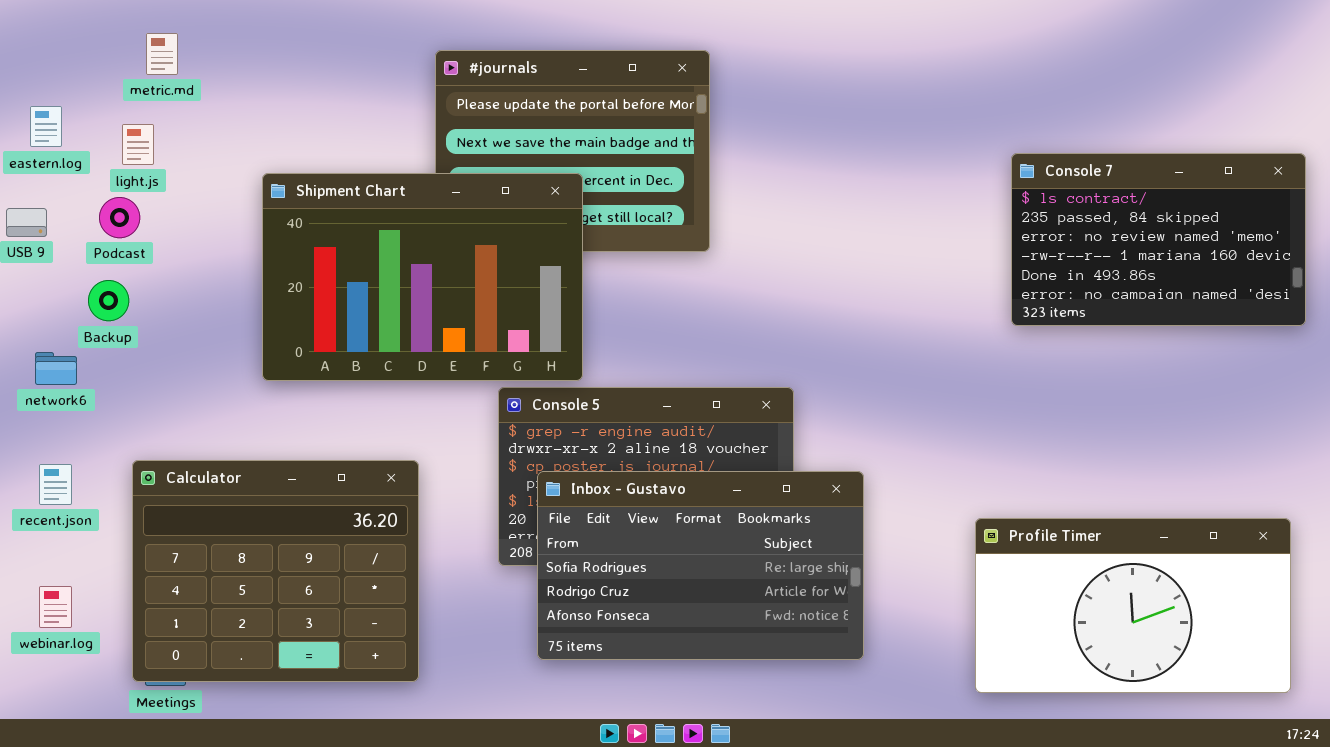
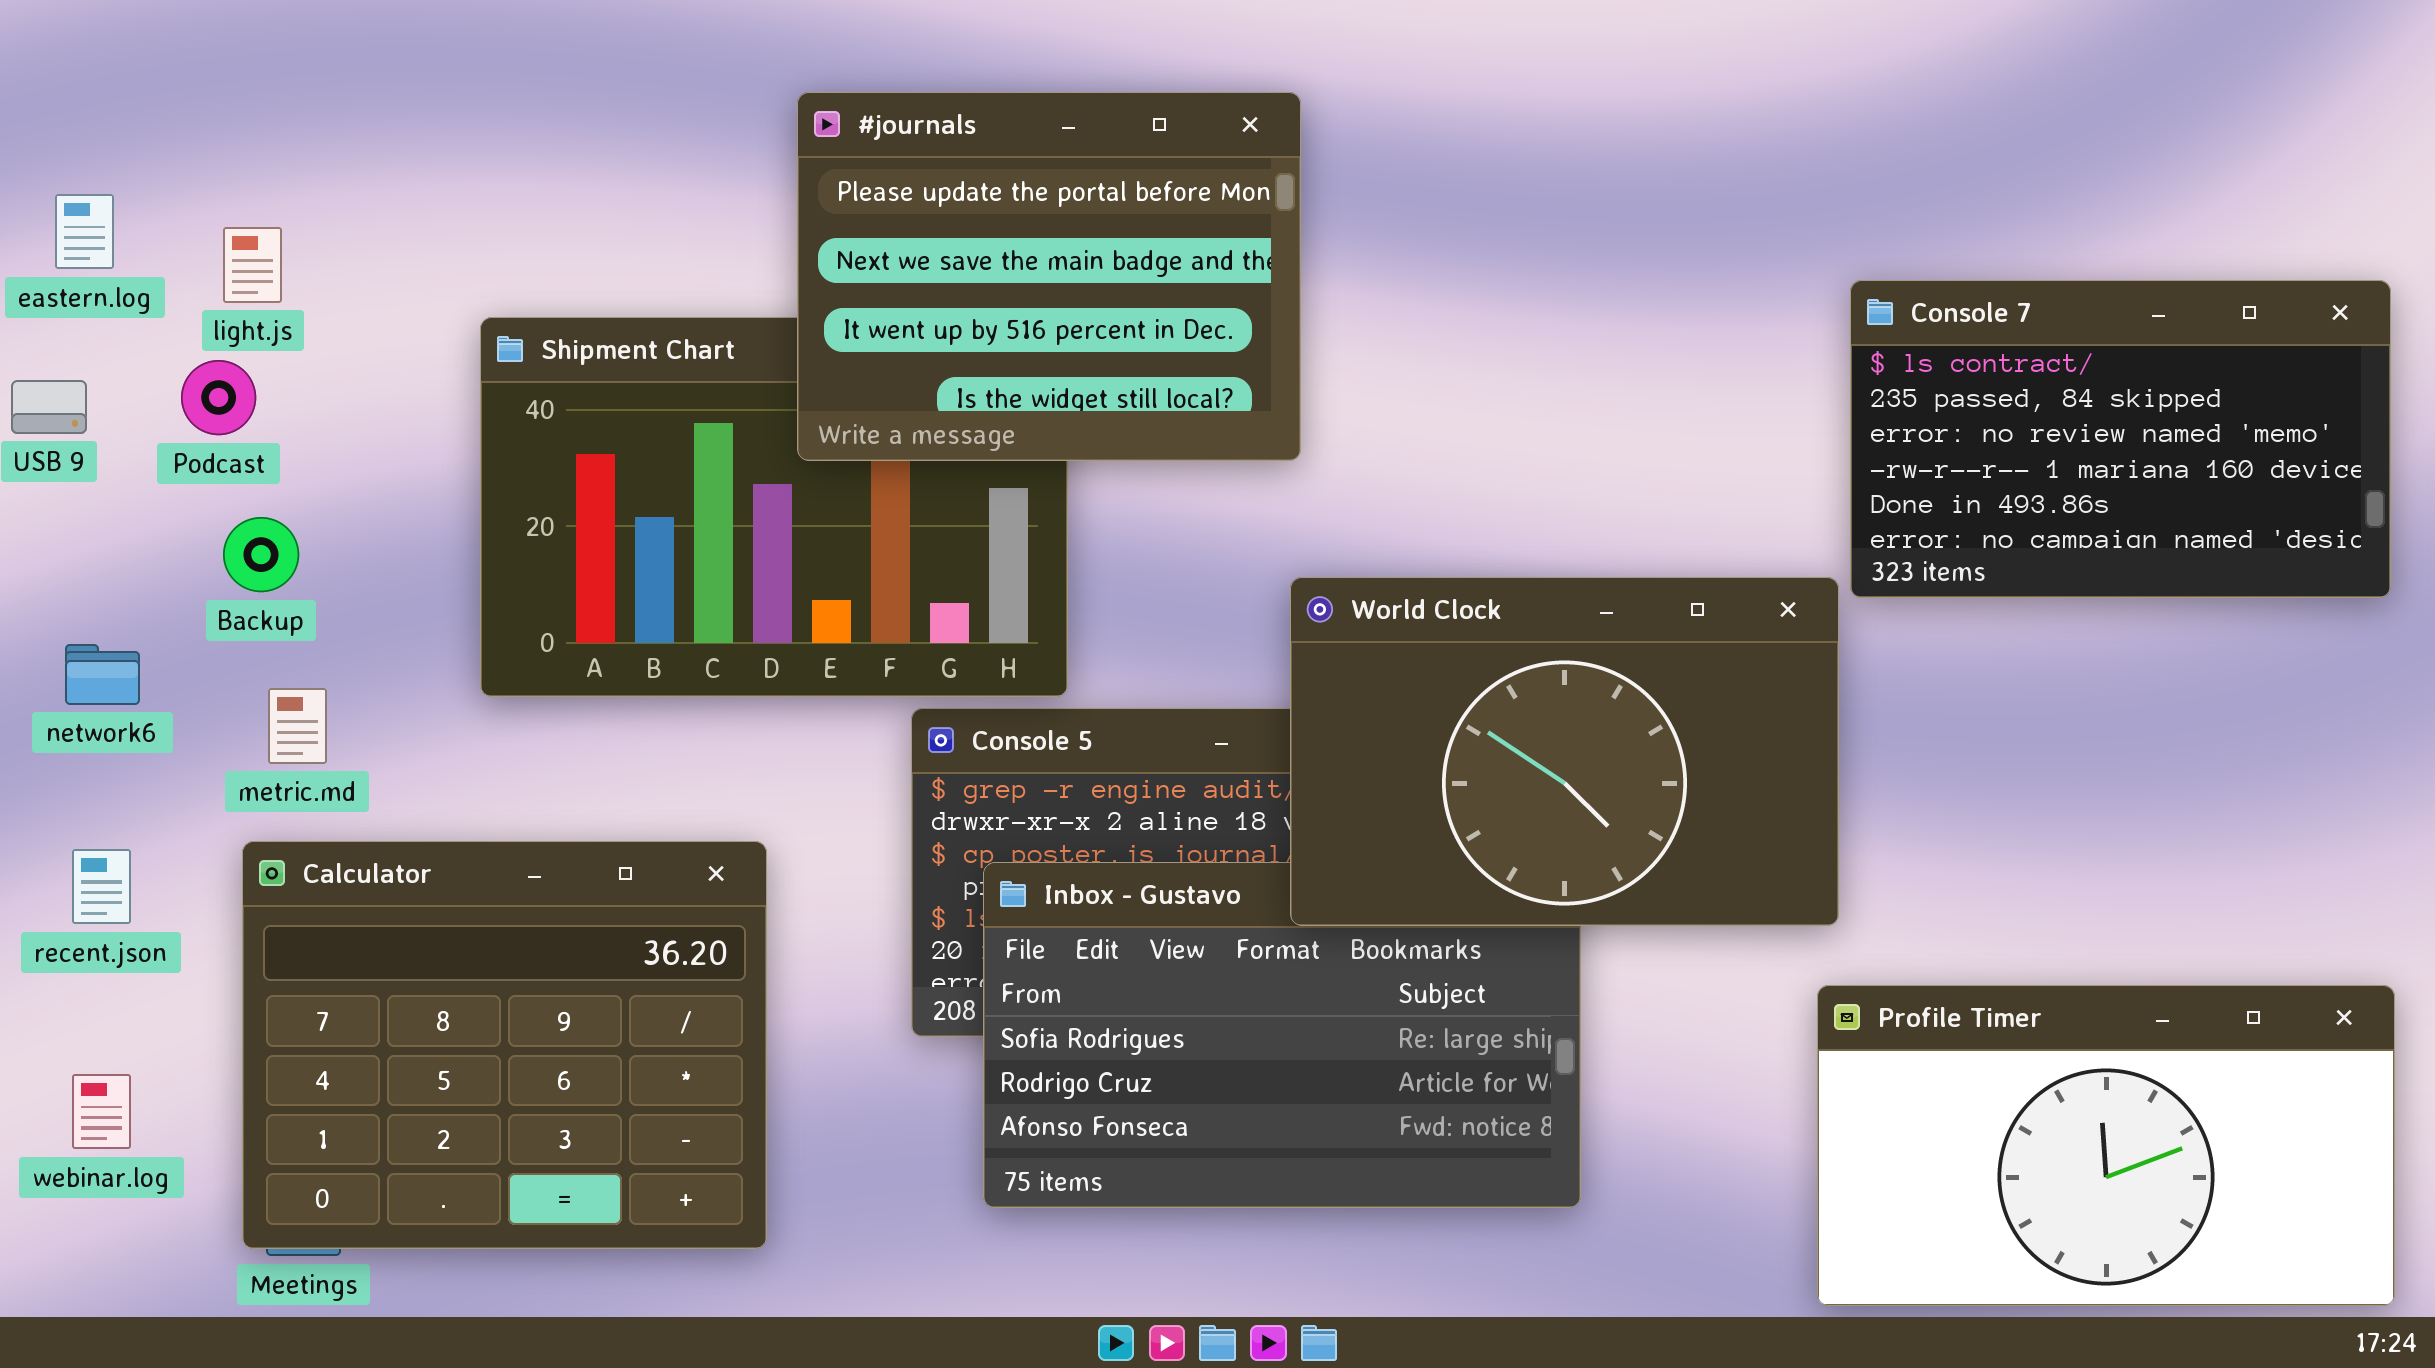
metric.md: [146,33,178,75] -> [268,688,327,764], moved
#journals: [435,50,710,252] -> [797,92,1301,461], raised
Backup: [88,280,129,321] -> [223,517,299,592], moved
World Clock: none -> [1290,577,1839,926], opened
Profile Timer: [975,518,1291,693] -> [1817,985,2395,1306], moved

